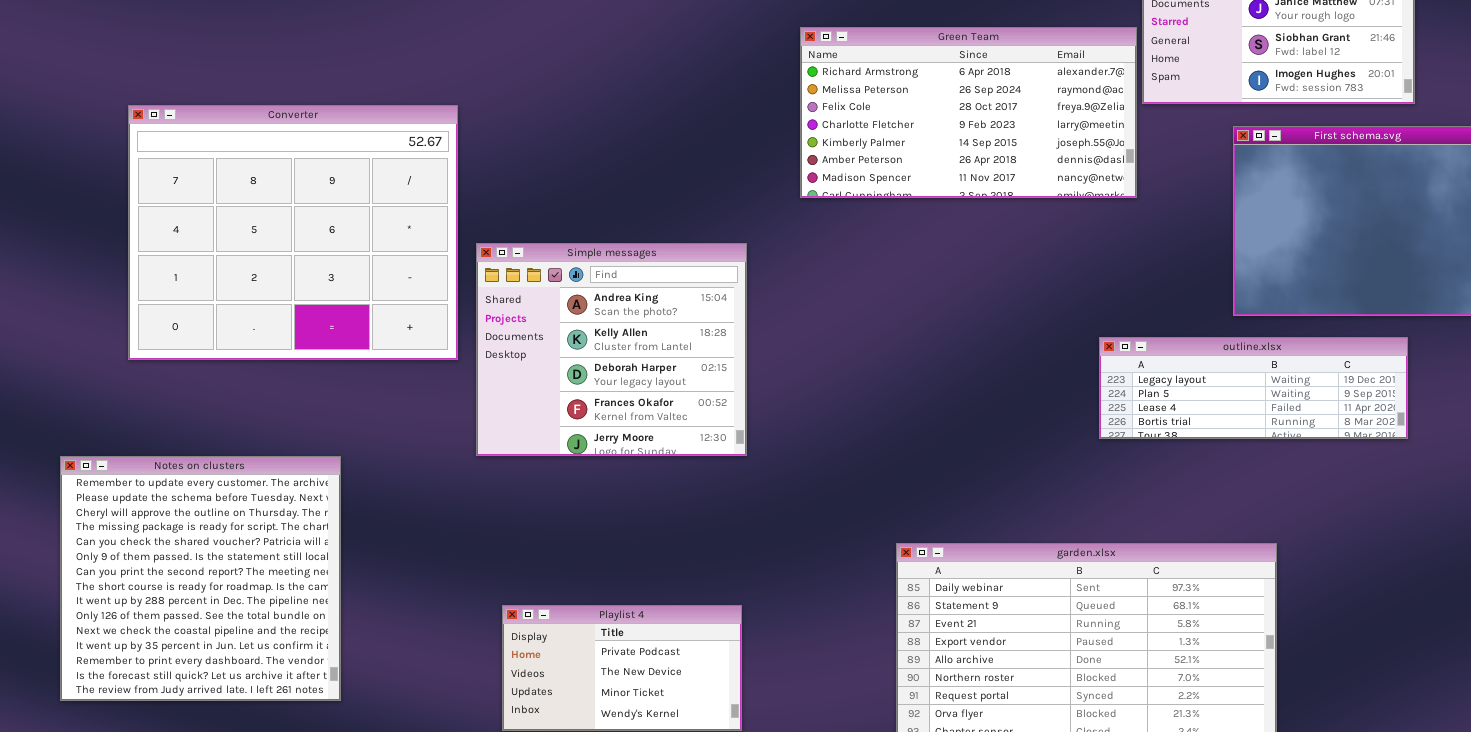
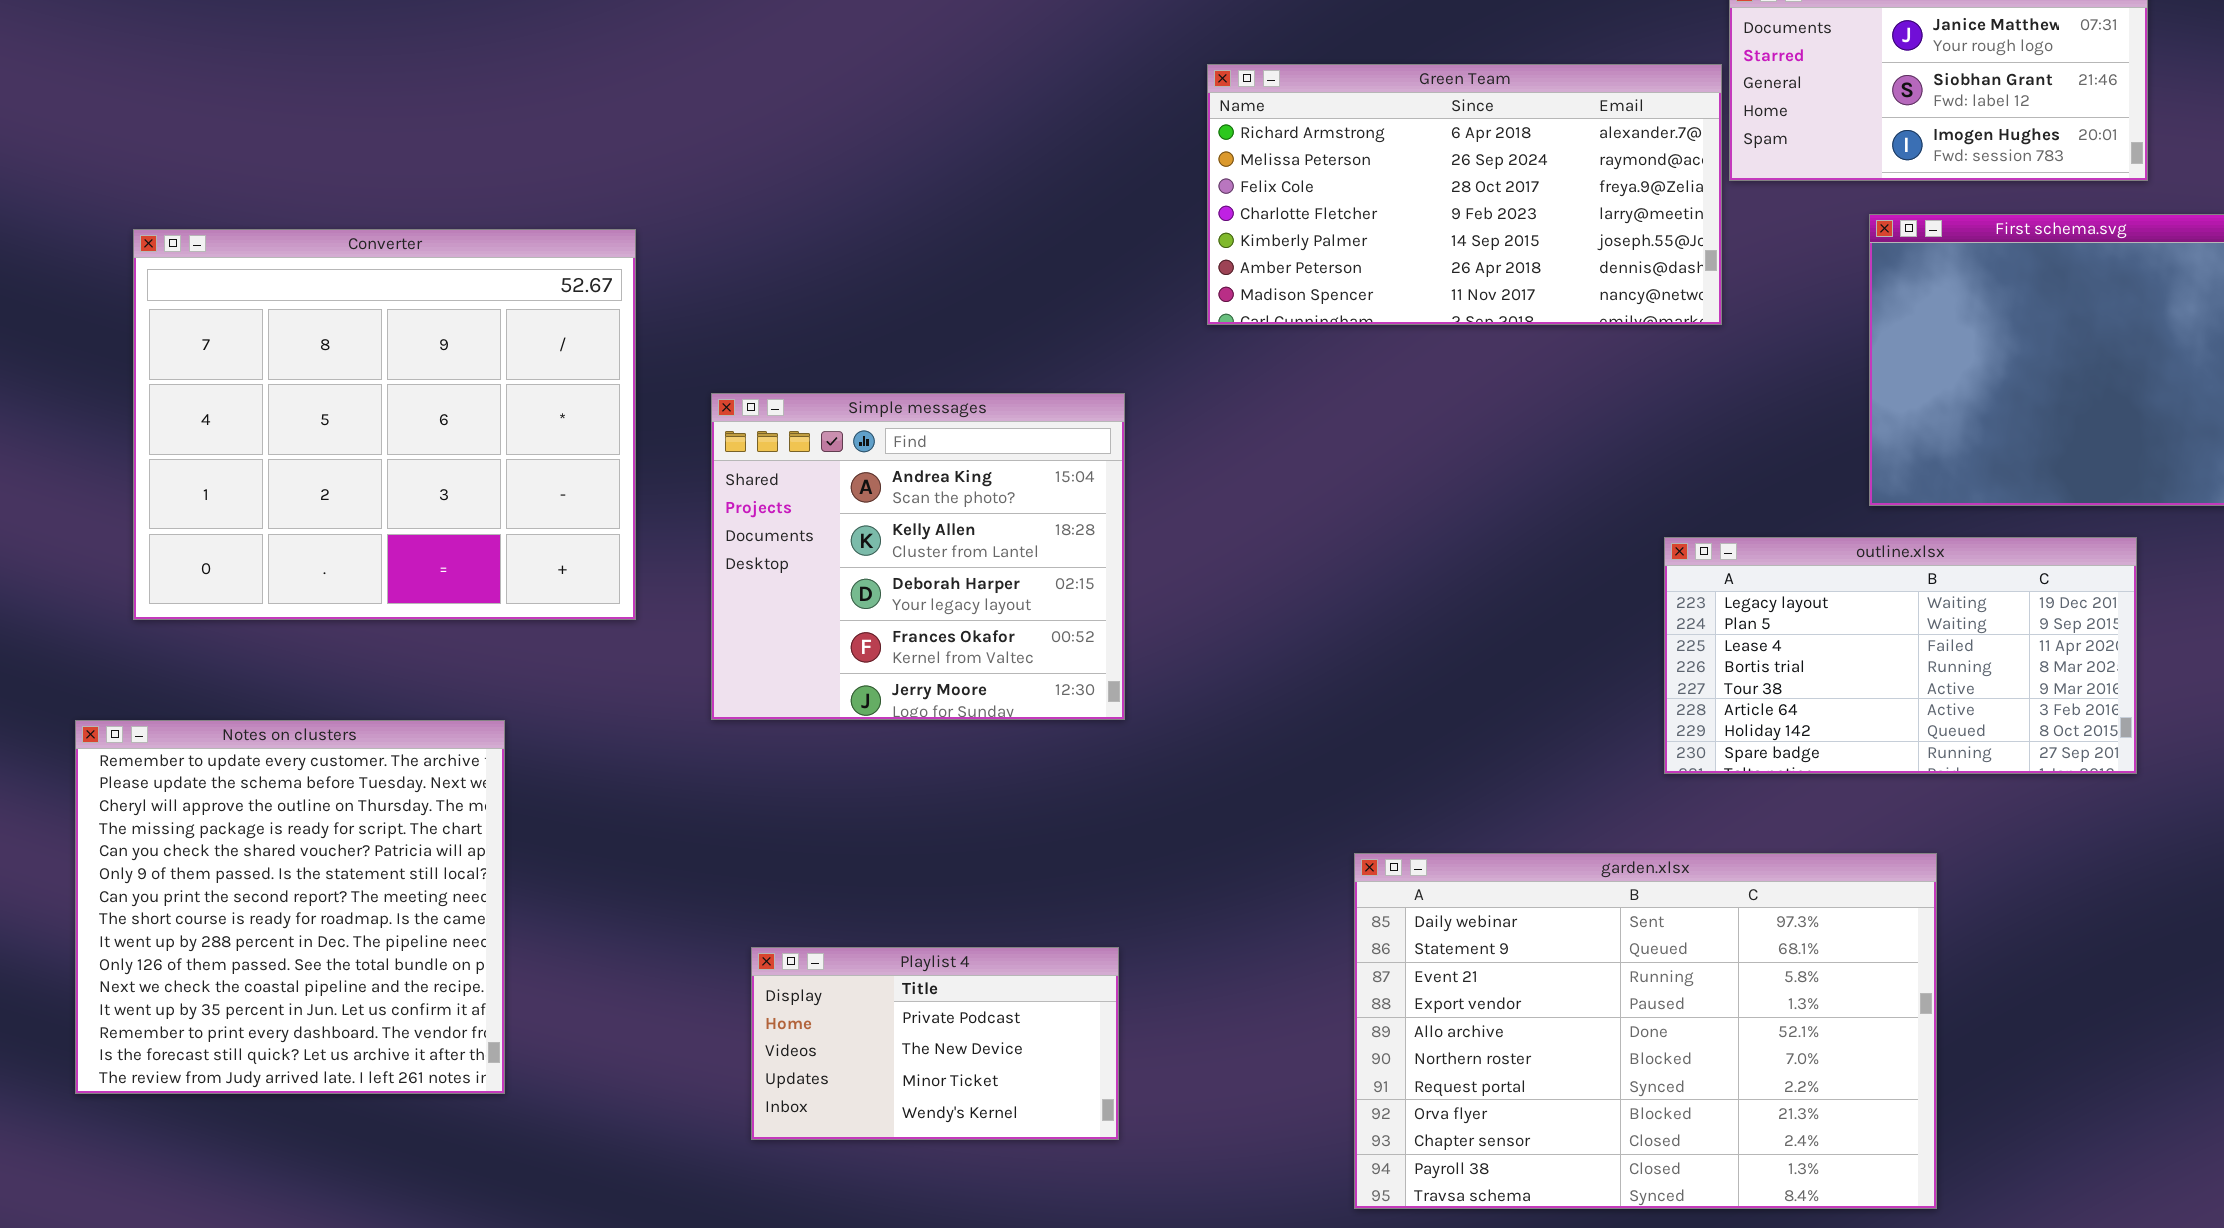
Converter: [128,105,458,360] -> [133,229,636,620], moved
outline.xlsx: [1099,337,1408,439] -> [1664,537,2137,774], resized

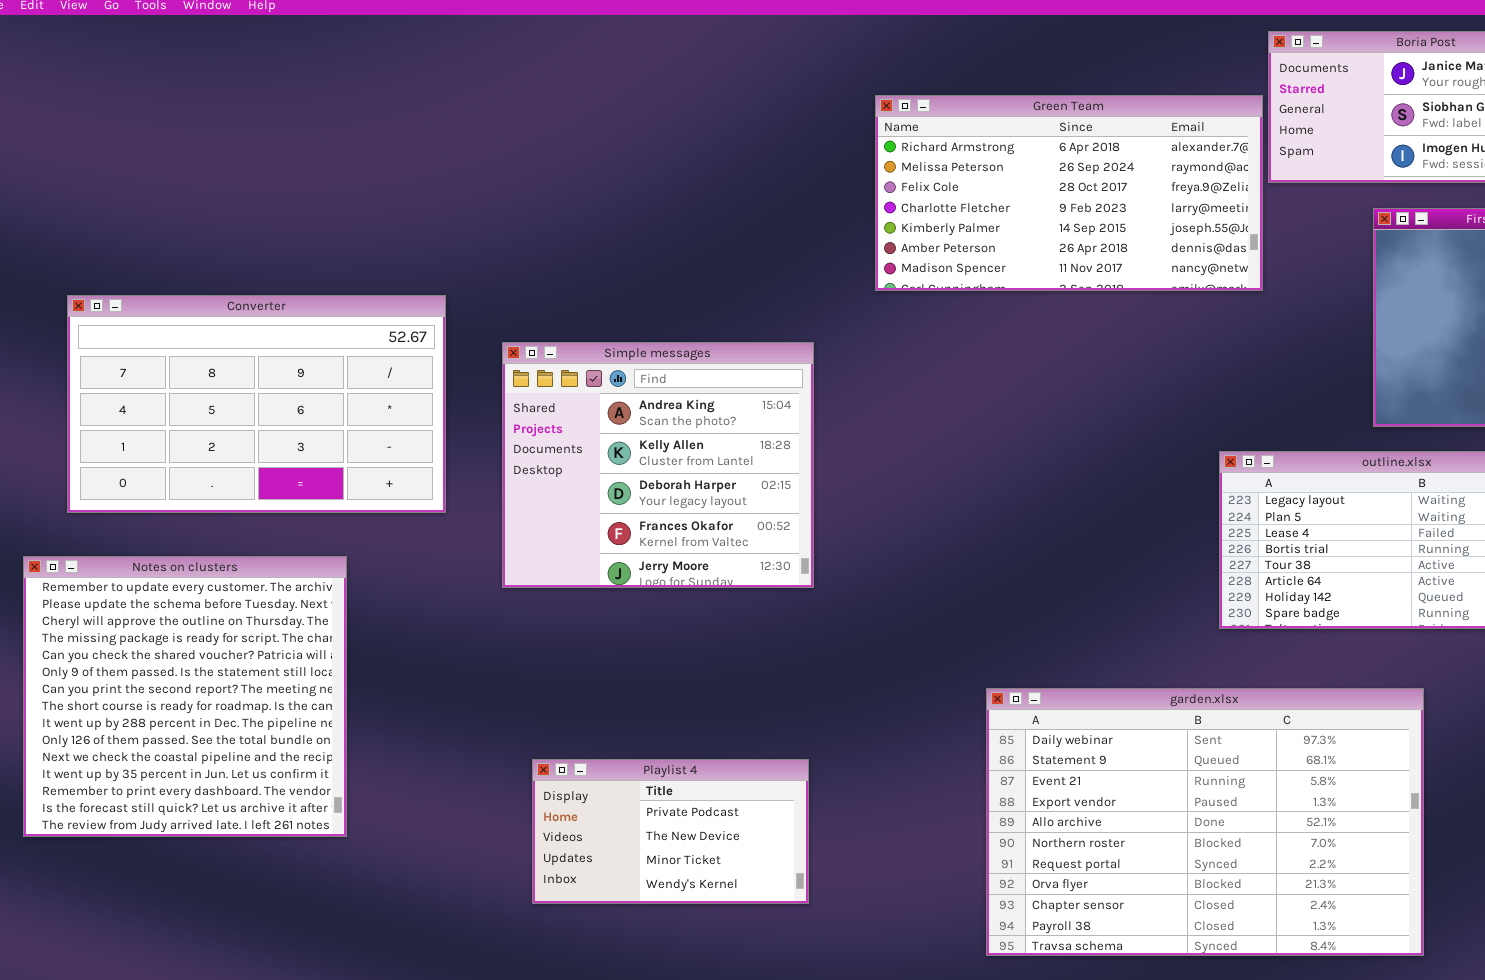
Converter: [133,229,636,620] -> [67,295,446,513], resized
Notes on clusters: [75,720,505,1094] -> [23,556,347,837], moved

